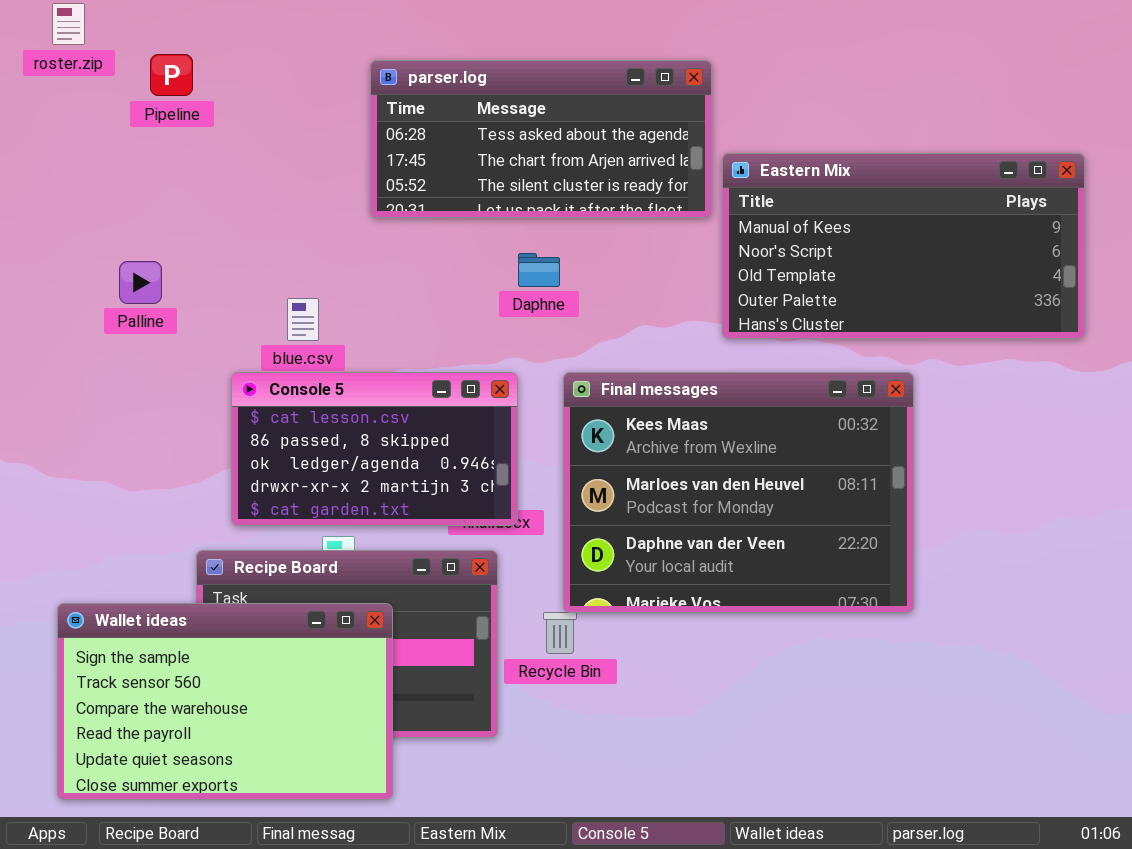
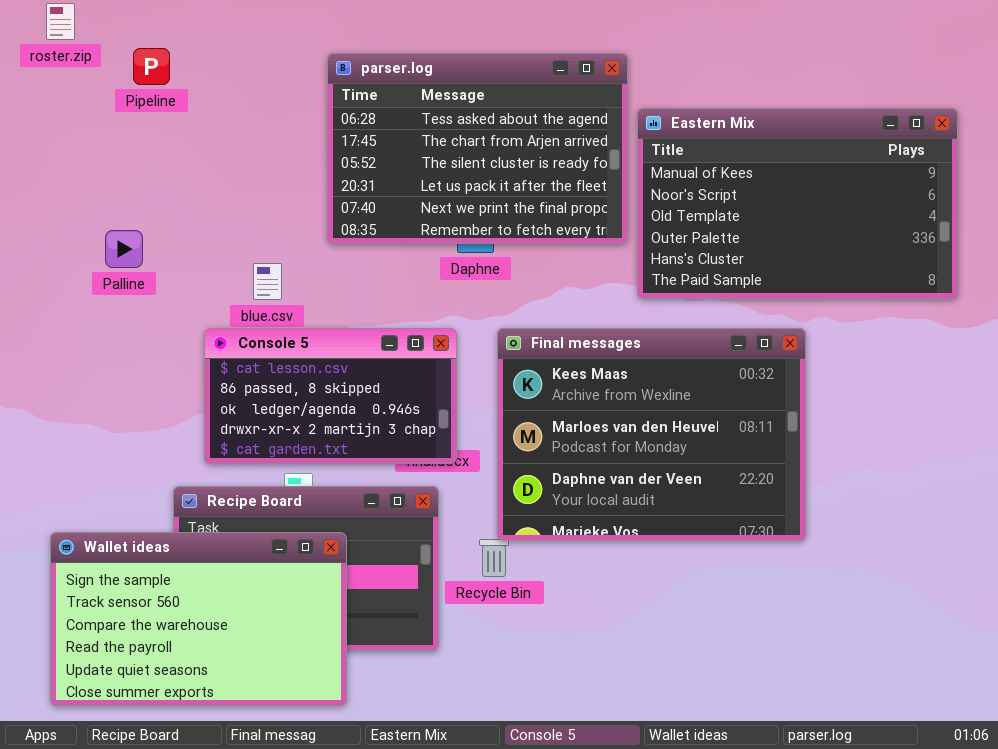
parser.log: [370,60,712,218] -> [327,53,628,244], resized
Eastern Mix: [722,153,1085,339] -> [637,108,958,299], resized

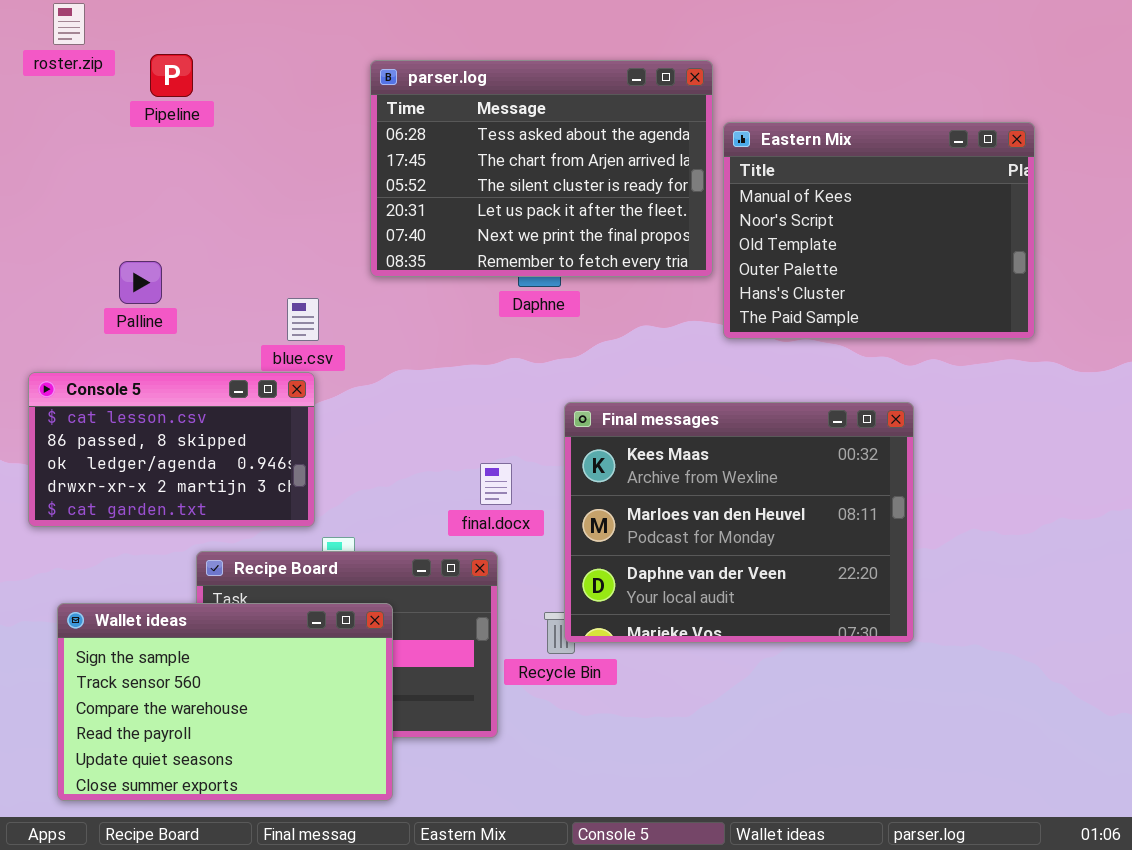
Eastern Mix: [637,108,958,299] -> [723,122,1035,339], resized
Console 5: [204,328,457,464] -> [28,372,315,527], moved
Final messages: [497,328,806,541] -> [564,402,914,643], moved

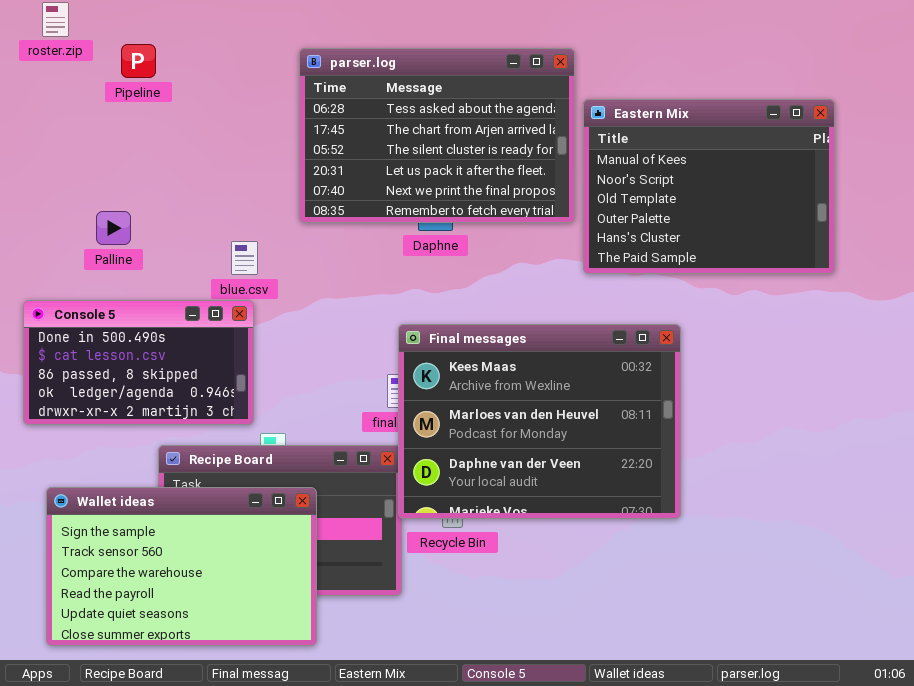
Console 5: [28,372,315,527] -> [23,300,254,425], scrolled up 1 row
Final messages: [564,402,914,643] -> [398,324,681,519], moved

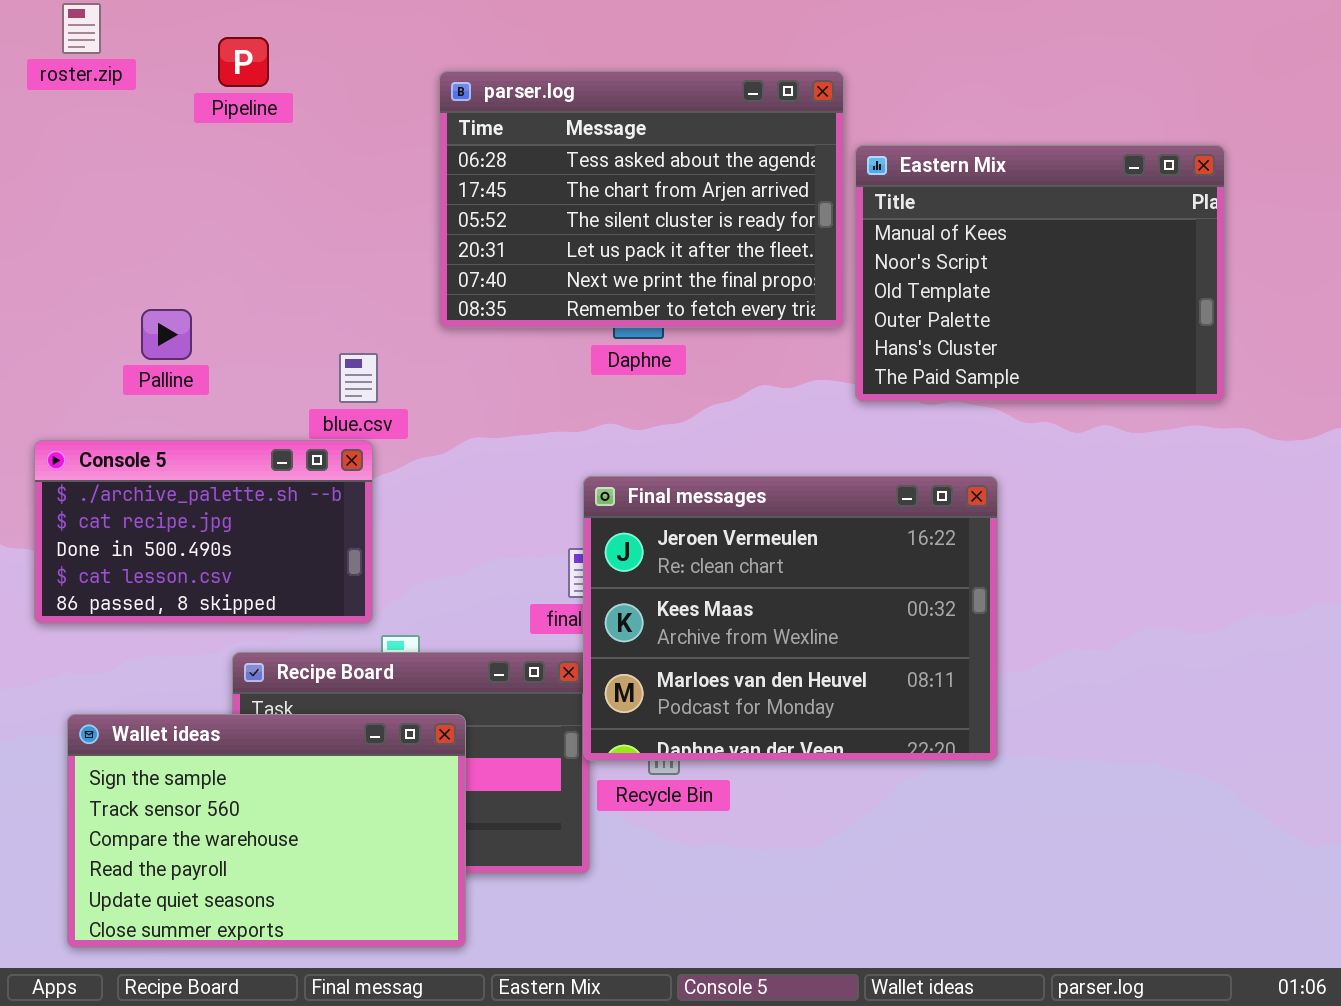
Pipeline: [121,44,156,78] -> [218,37,269,87], moved
Console 5: [23,300,254,425] -> [34,440,373,624], scrolled up 2 rows
Final messages: [398,324,681,519] -> [583,476,998,761], scrolled up 1 row

